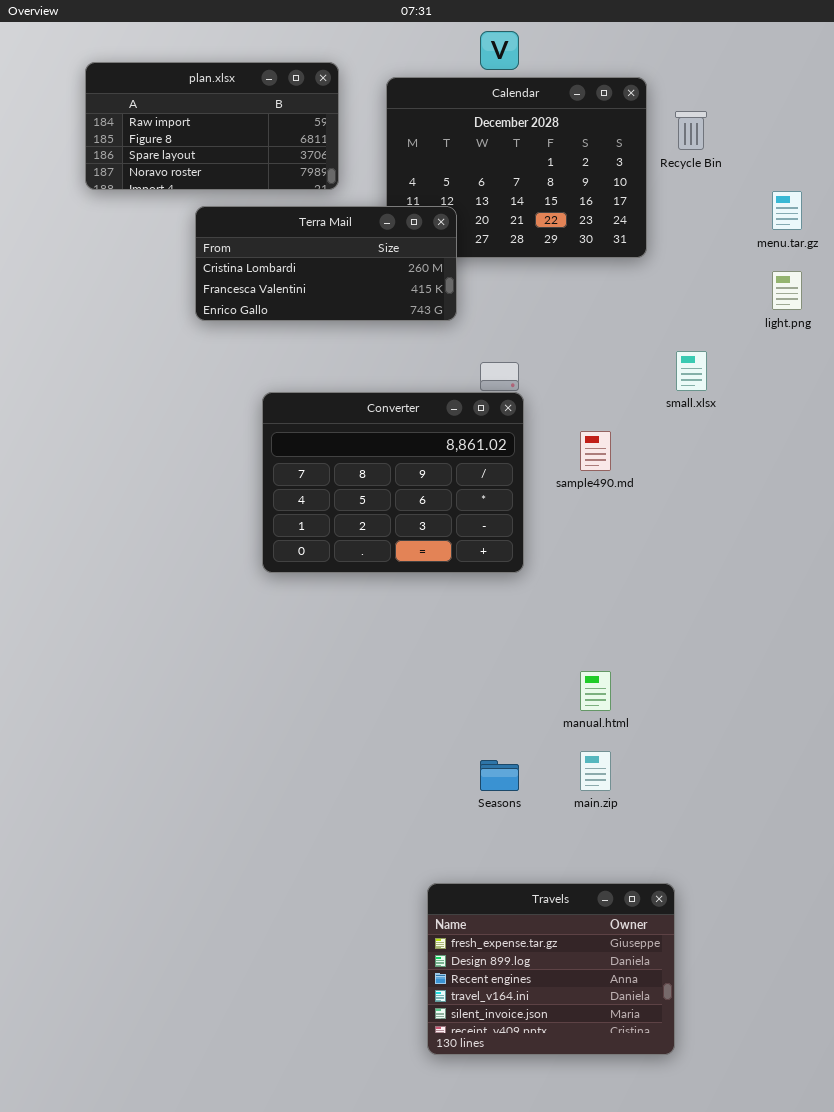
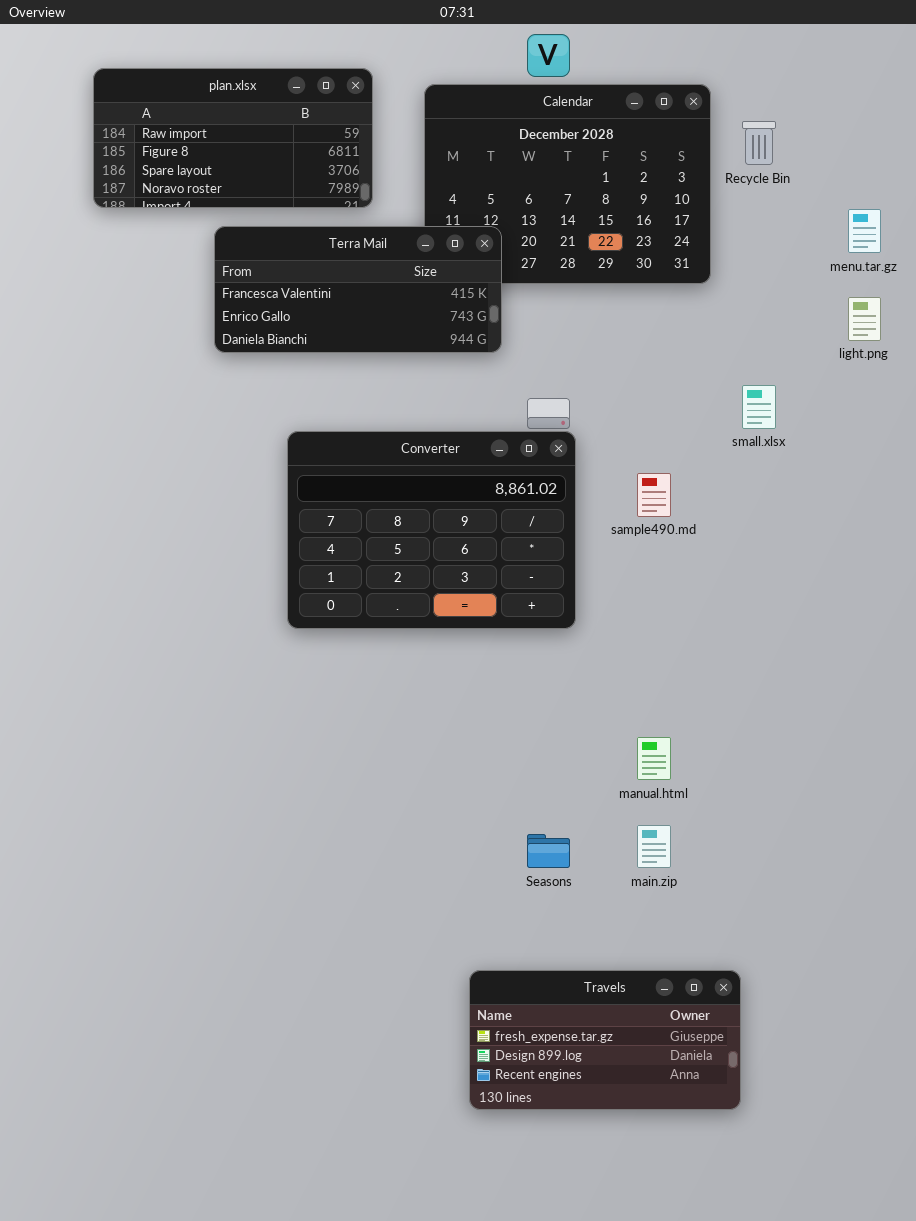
Terra Mail: [195,206,457,321] -> [214,226,502,353], scrolled down 1 row
Travels: [427,883,675,1055] -> [469,970,741,1110], resized

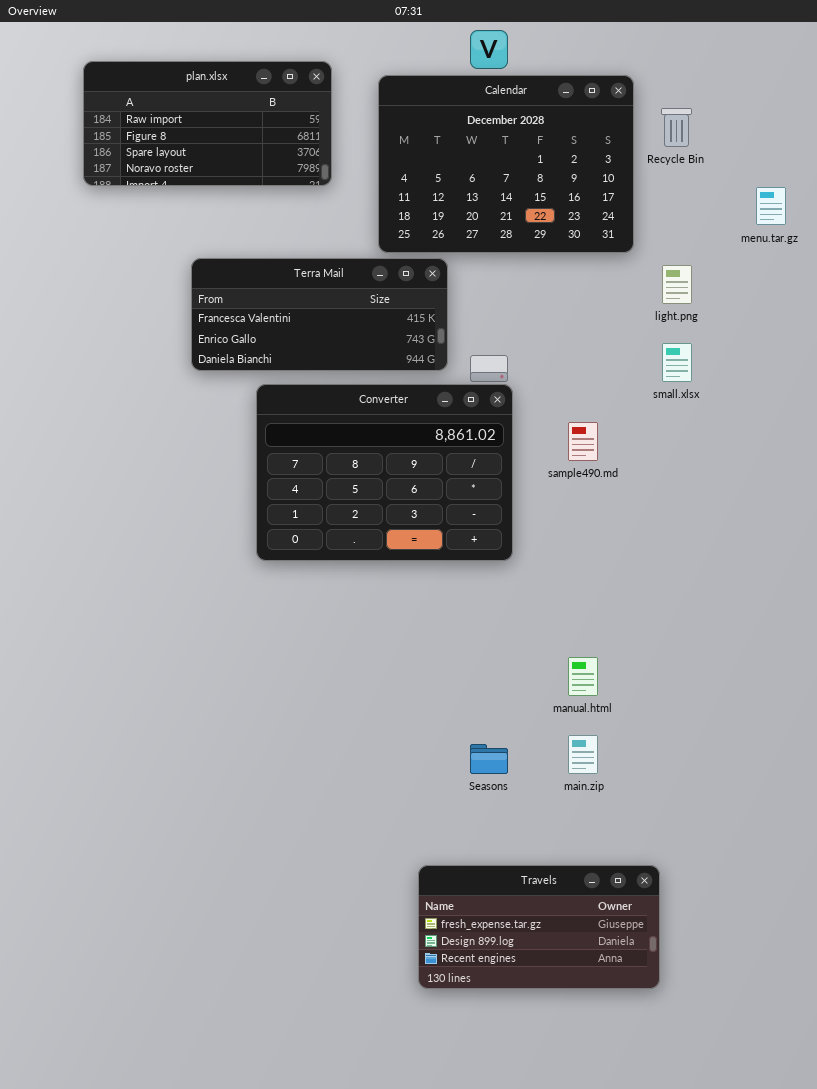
Terra Mail: [214,226,502,353] -> [191,258,448,371], moved
light.png: [848,297,881,341] -> [662,265,692,304], moved

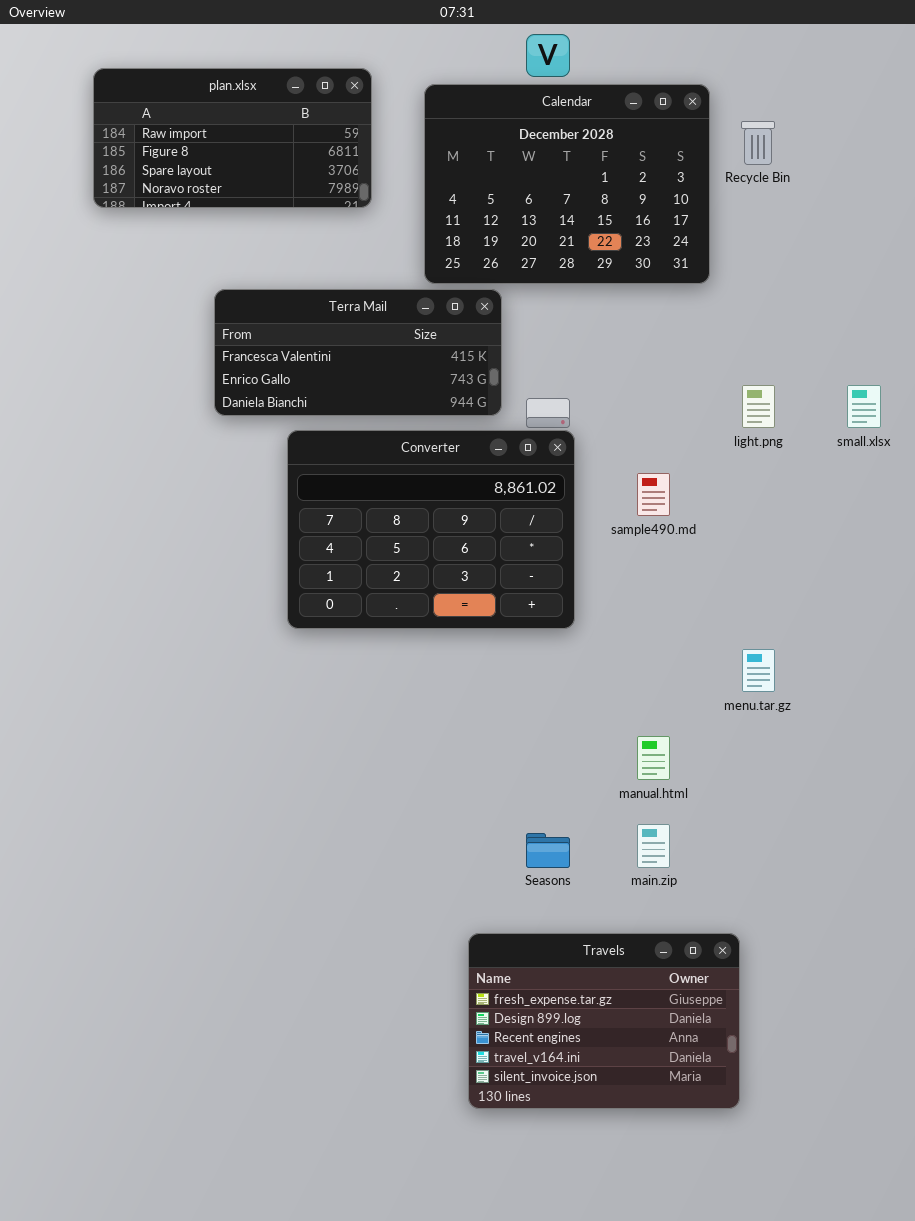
menu.tar.gz: [756,187,786,225] -> [742,649,775,692], moved
light.png: [662,265,692,304] -> [742,385,775,428], moved
small.xlsx: [662,343,692,382] -> [847,385,881,428], moved
Travels: [418,865,660,989] -> [468,933,740,1109], resized

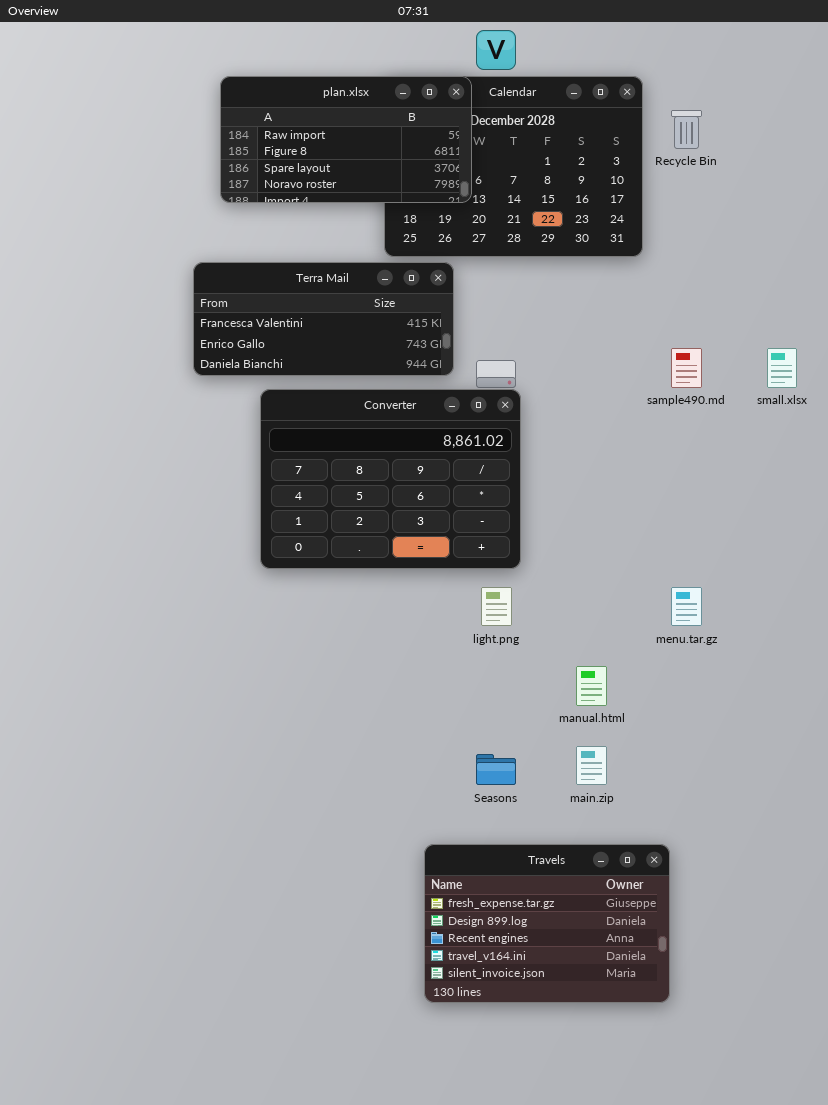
plan.xlsx: [93,68,372,208] -> [220,76,472,203], moved
light.png: [742,385,775,428] -> [481,587,512,626], moved
sample490.md: [637,473,670,516] -> [671,348,702,388], moved

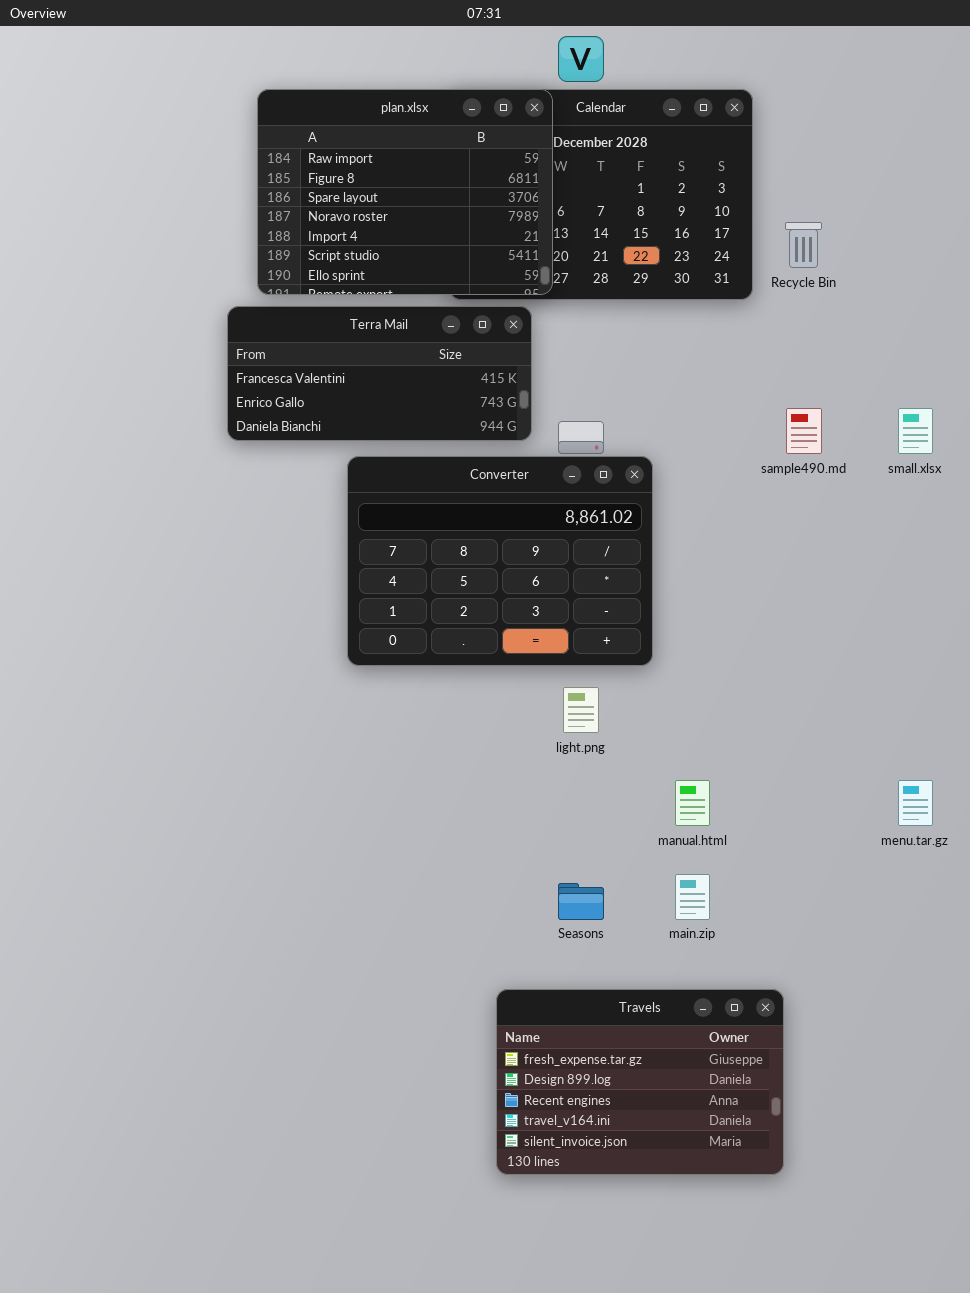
plan.xlsx: [220,76,472,203] -> [257,89,553,295], resized
Recycle Bin: [671,110,702,149] -> [785,222,822,268], moved
Converter: [260,389,521,569] -> [347,456,653,666], moved
menu.tar.gz: [671,587,702,626] -> [898,780,933,826], moved

